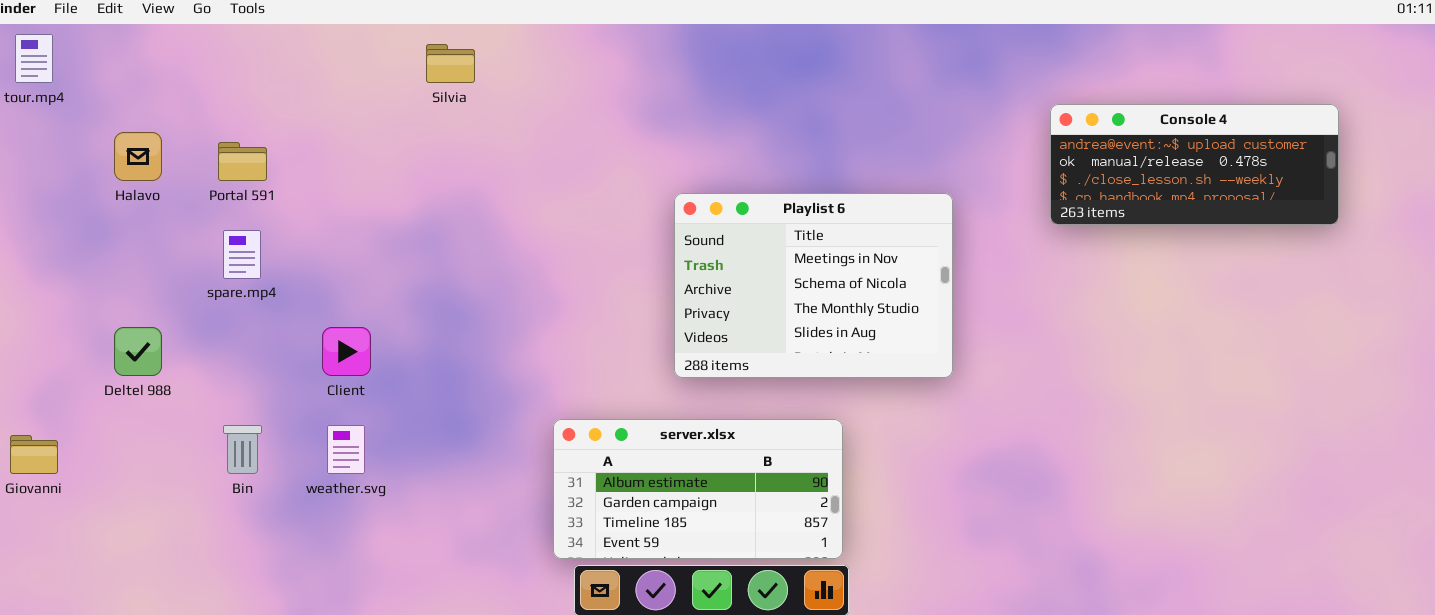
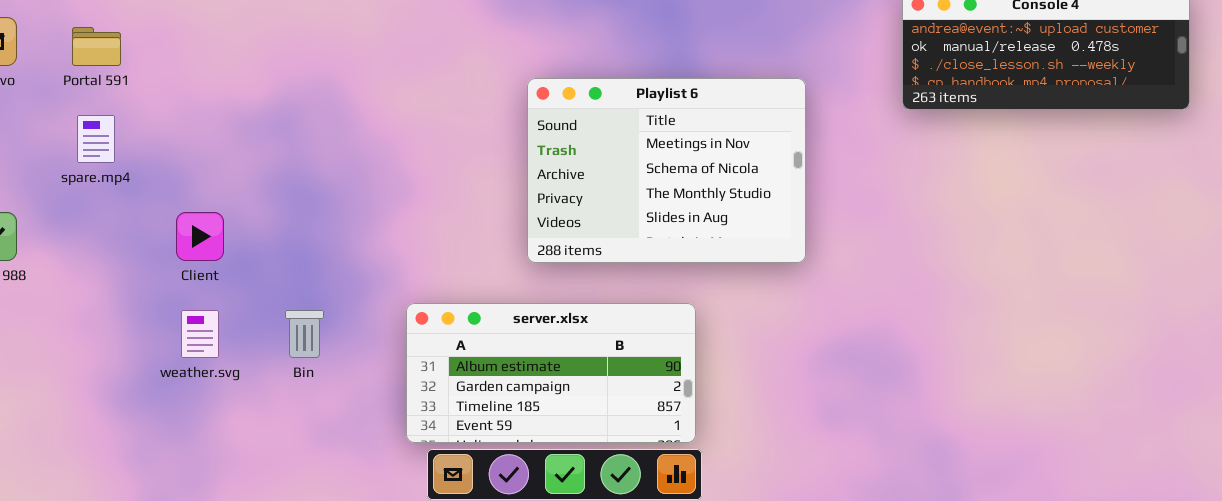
Bin: [223,425,262,474] -> [285,310,324,358], moved

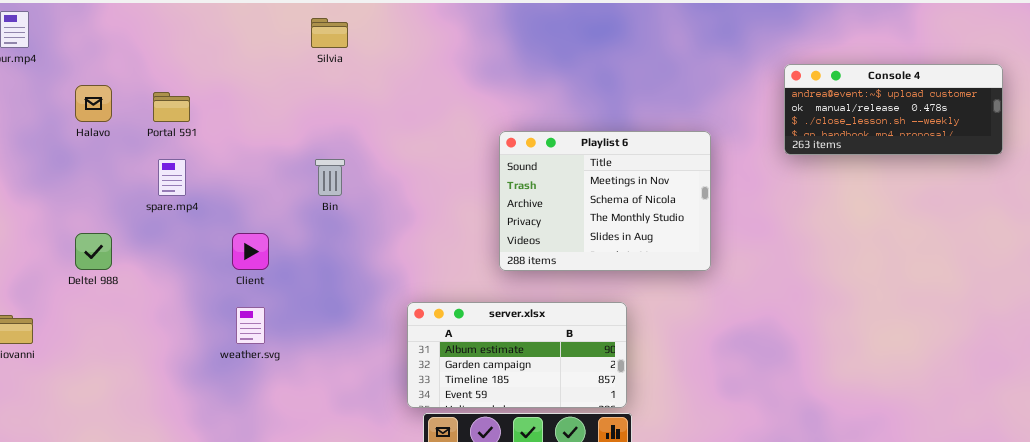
Bin: [285,310,324,358] -> [315,159,345,196], moved

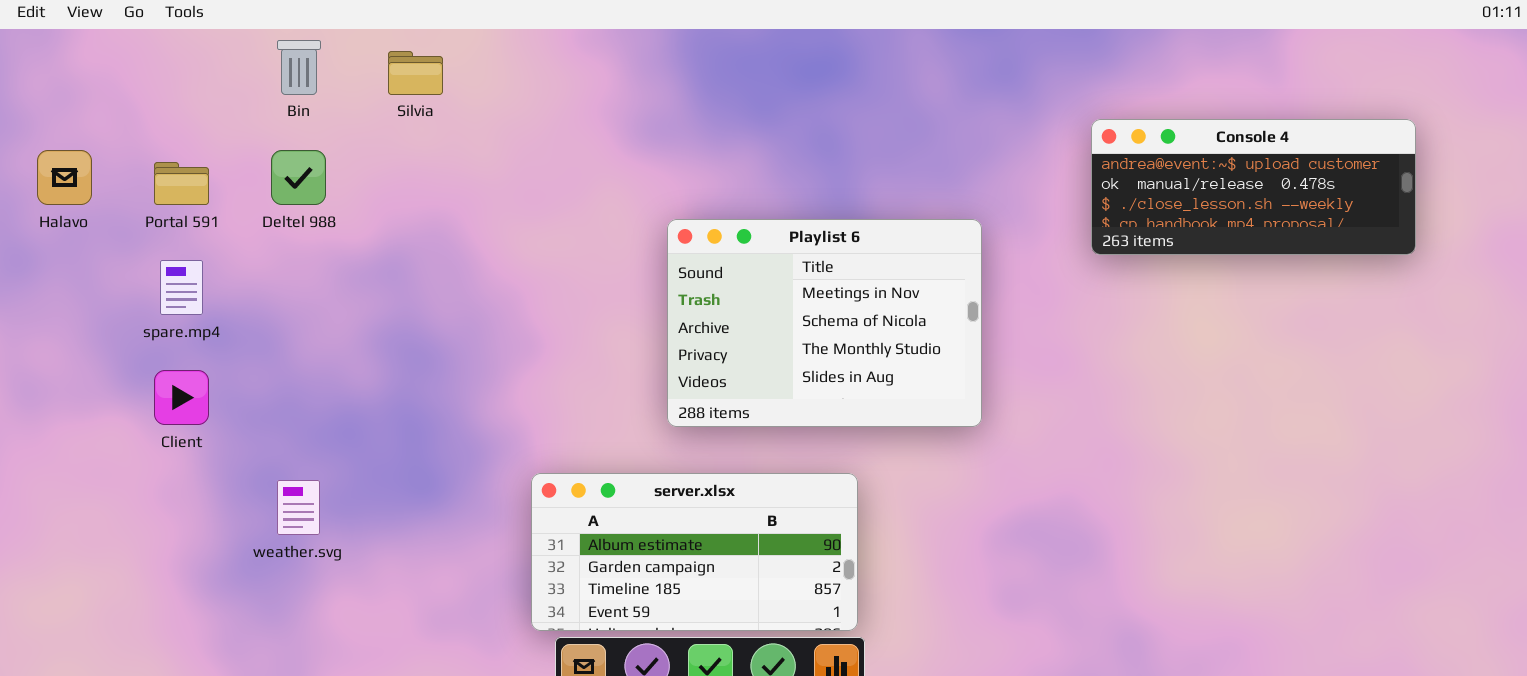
Bin: [315,159,345,196] -> [277,40,321,95], moved
Deltel 988: [75,233,112,270] -> [271,150,326,205], moved
Client: [232,233,269,270] -> [154,370,209,425], moved

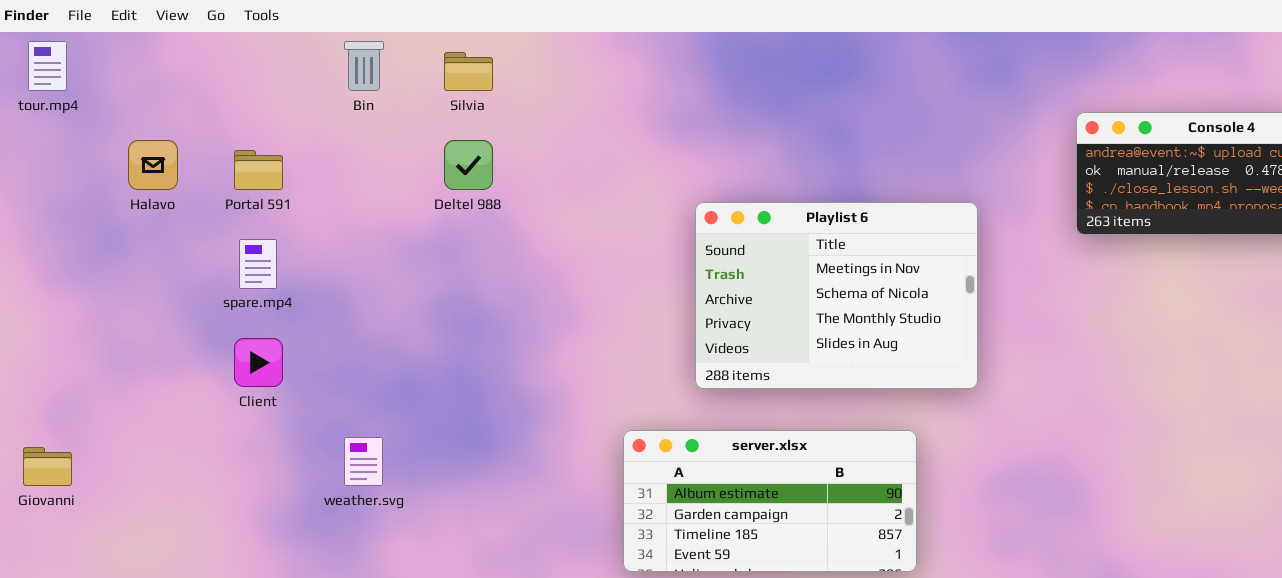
Deltel 988: [271,150,326,205] -> [444,140,493,190], moved
server.xlsx: [531,473,858,631] -> [623,430,917,572], moved

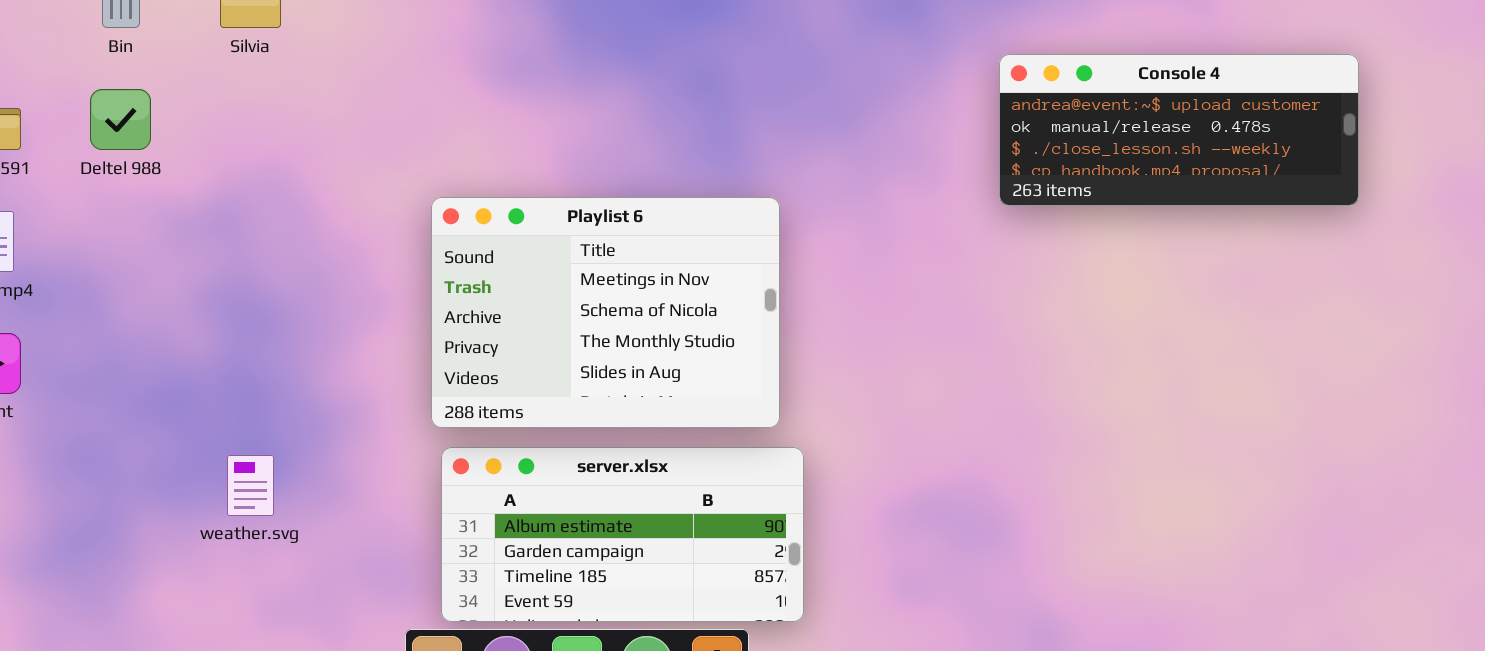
Deltel 988: [444,140,493,190] -> [90,89,151,150], moved
Playlist 6: [695,202,978,389] -> [431,197,780,428], moved
weather.svg: [344,437,383,486] -> [227,455,274,516], moved

